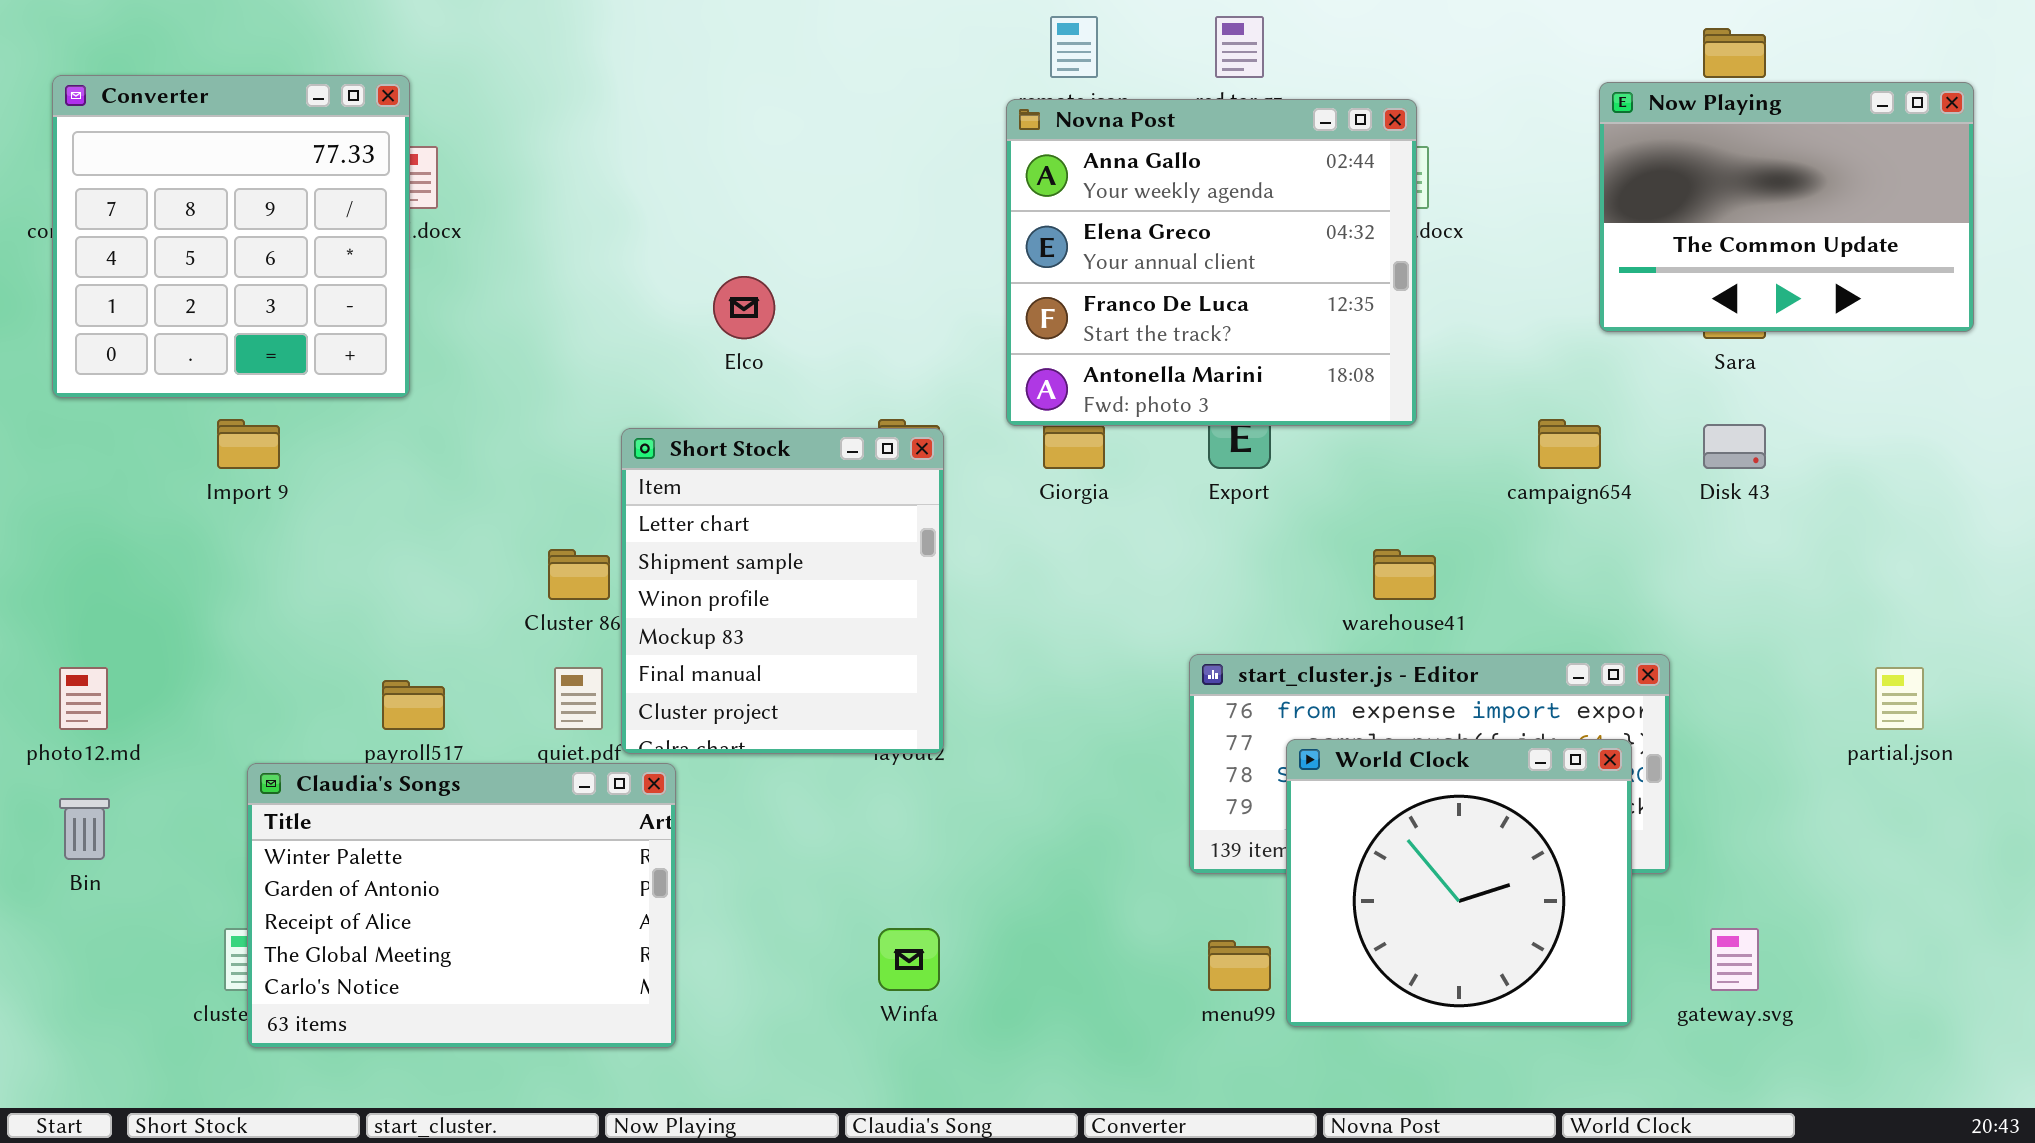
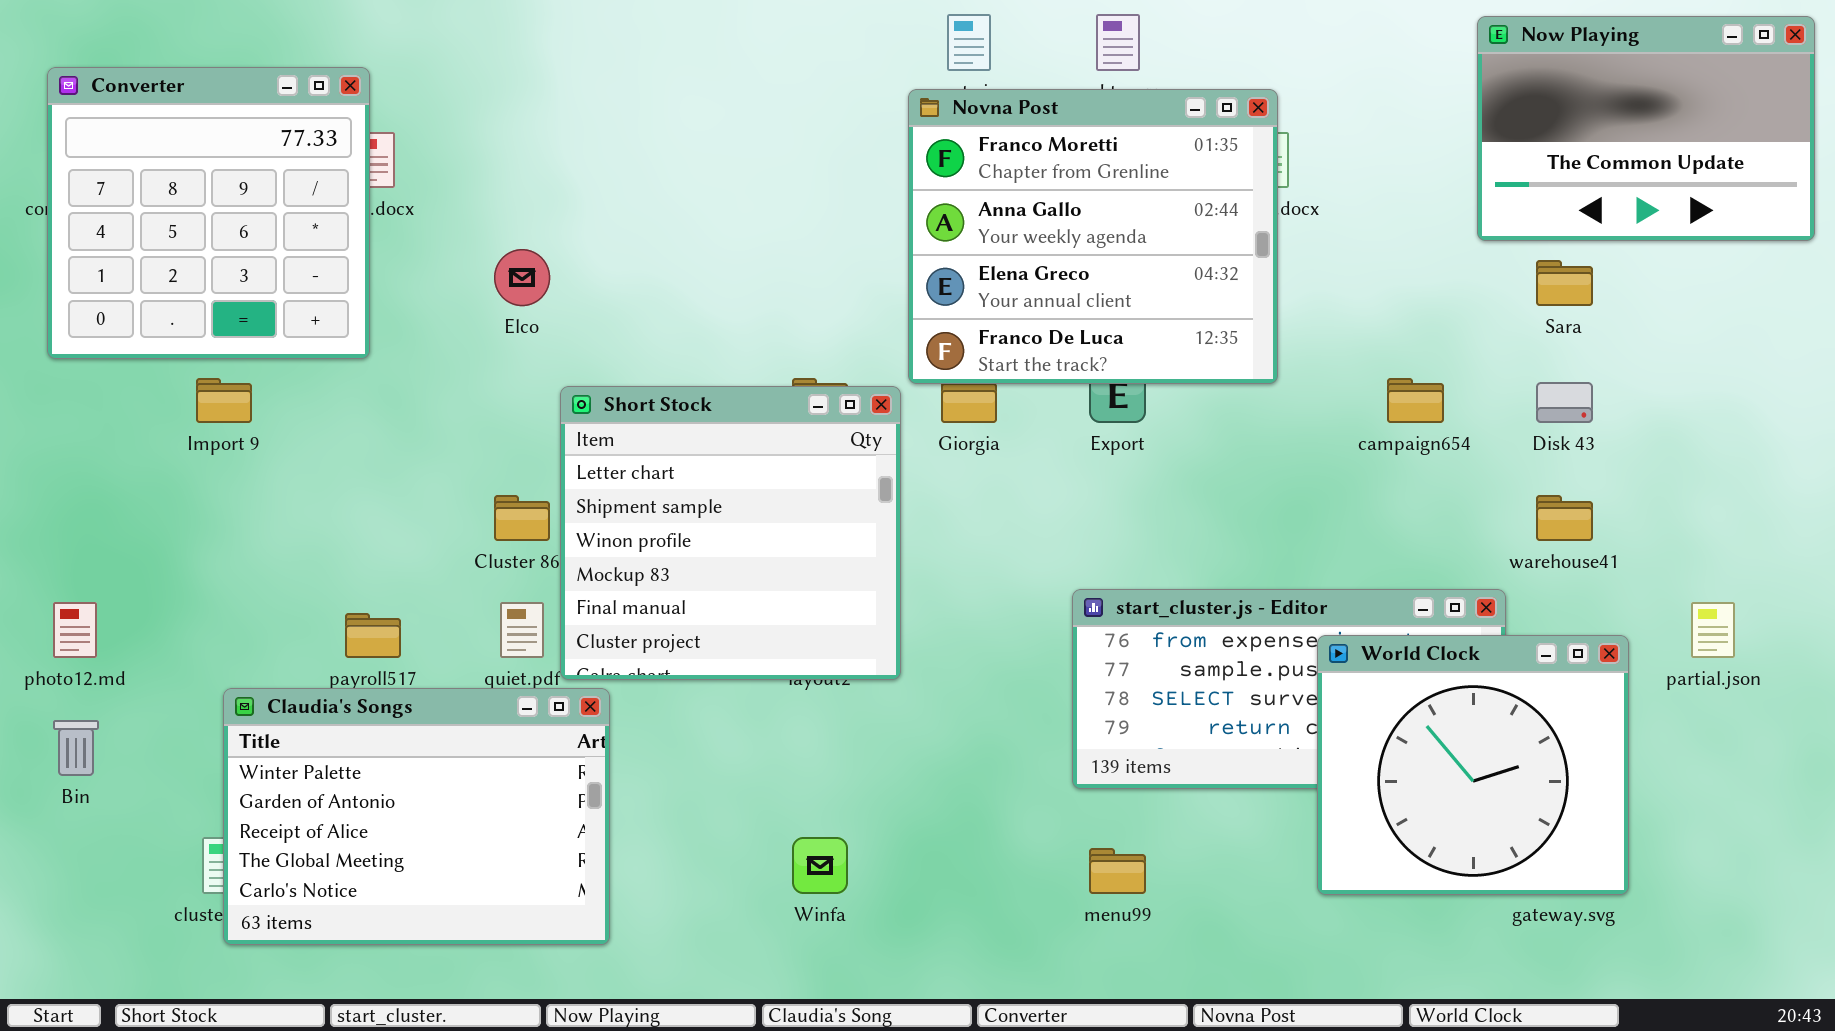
Now Playing: [1599,82,1974,332] -> [1477,16,1815,241], moved
Novna Post: [1006,99,1417,426] -> [908,89,1278,384], scrolled up 1 row
Elco: [713,276,775,339] -> [494,249,550,306], moved
Short Stock: [621,428,944,754] -> [560,386,901,680], resized
warehouse41: [1373,549,1436,600] -> [1536,495,1593,541], moved
World Clock: [1286,739,1632,1027] -> [1317,635,1629,895], moved

